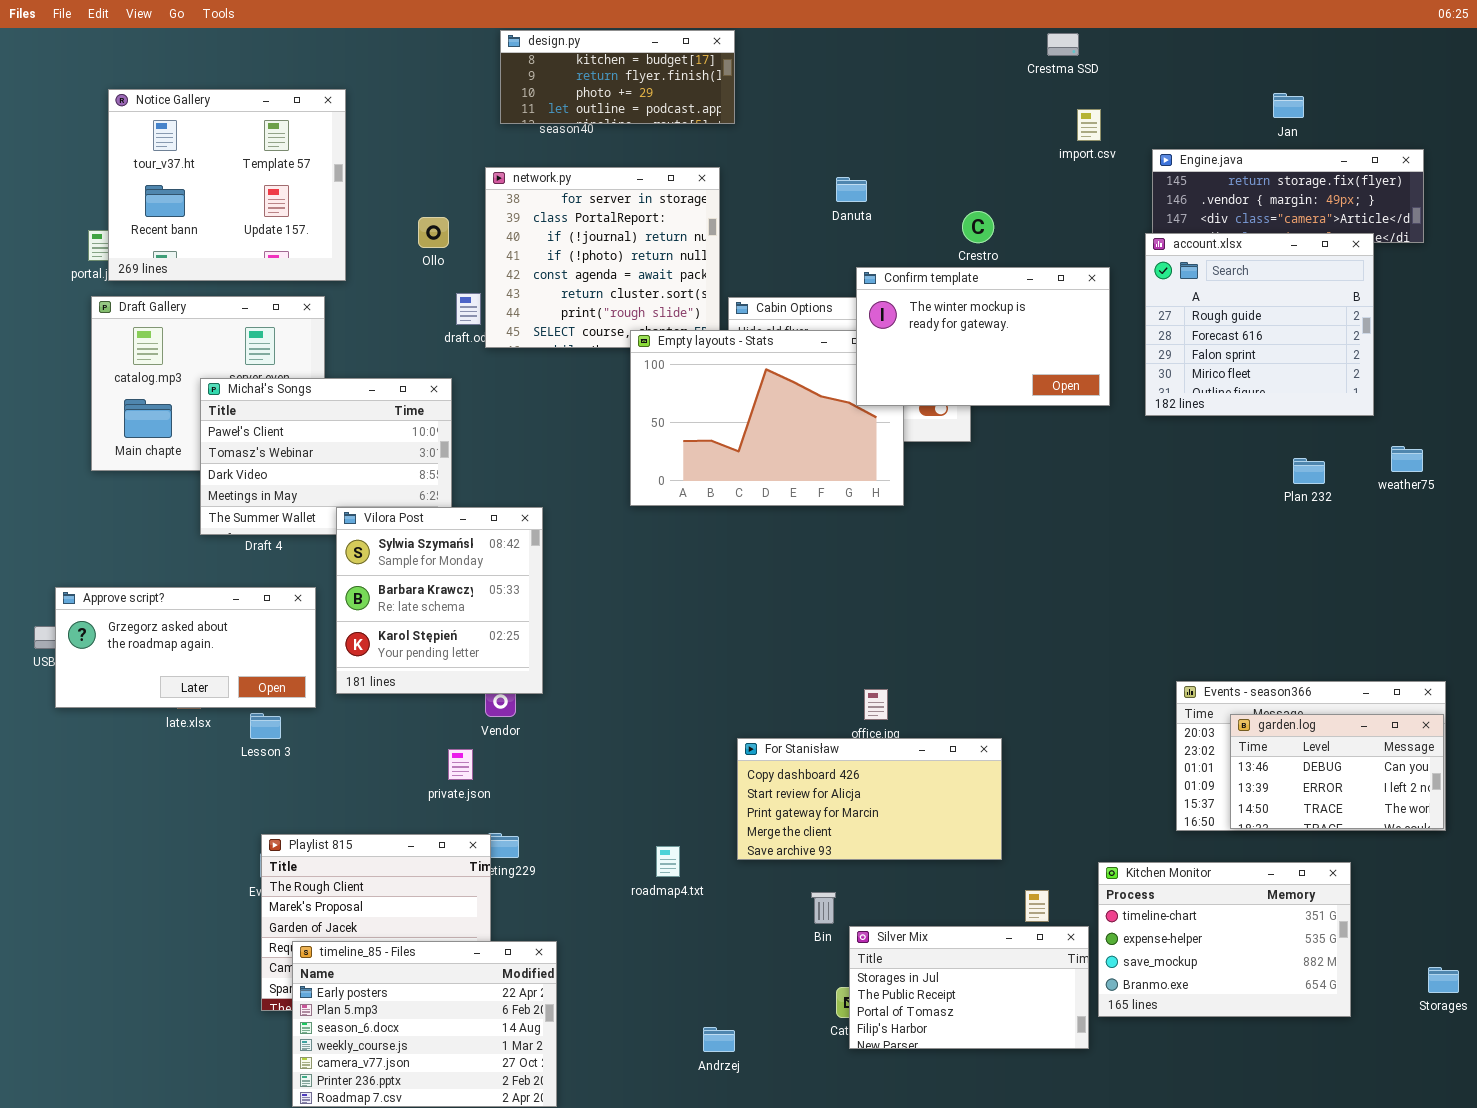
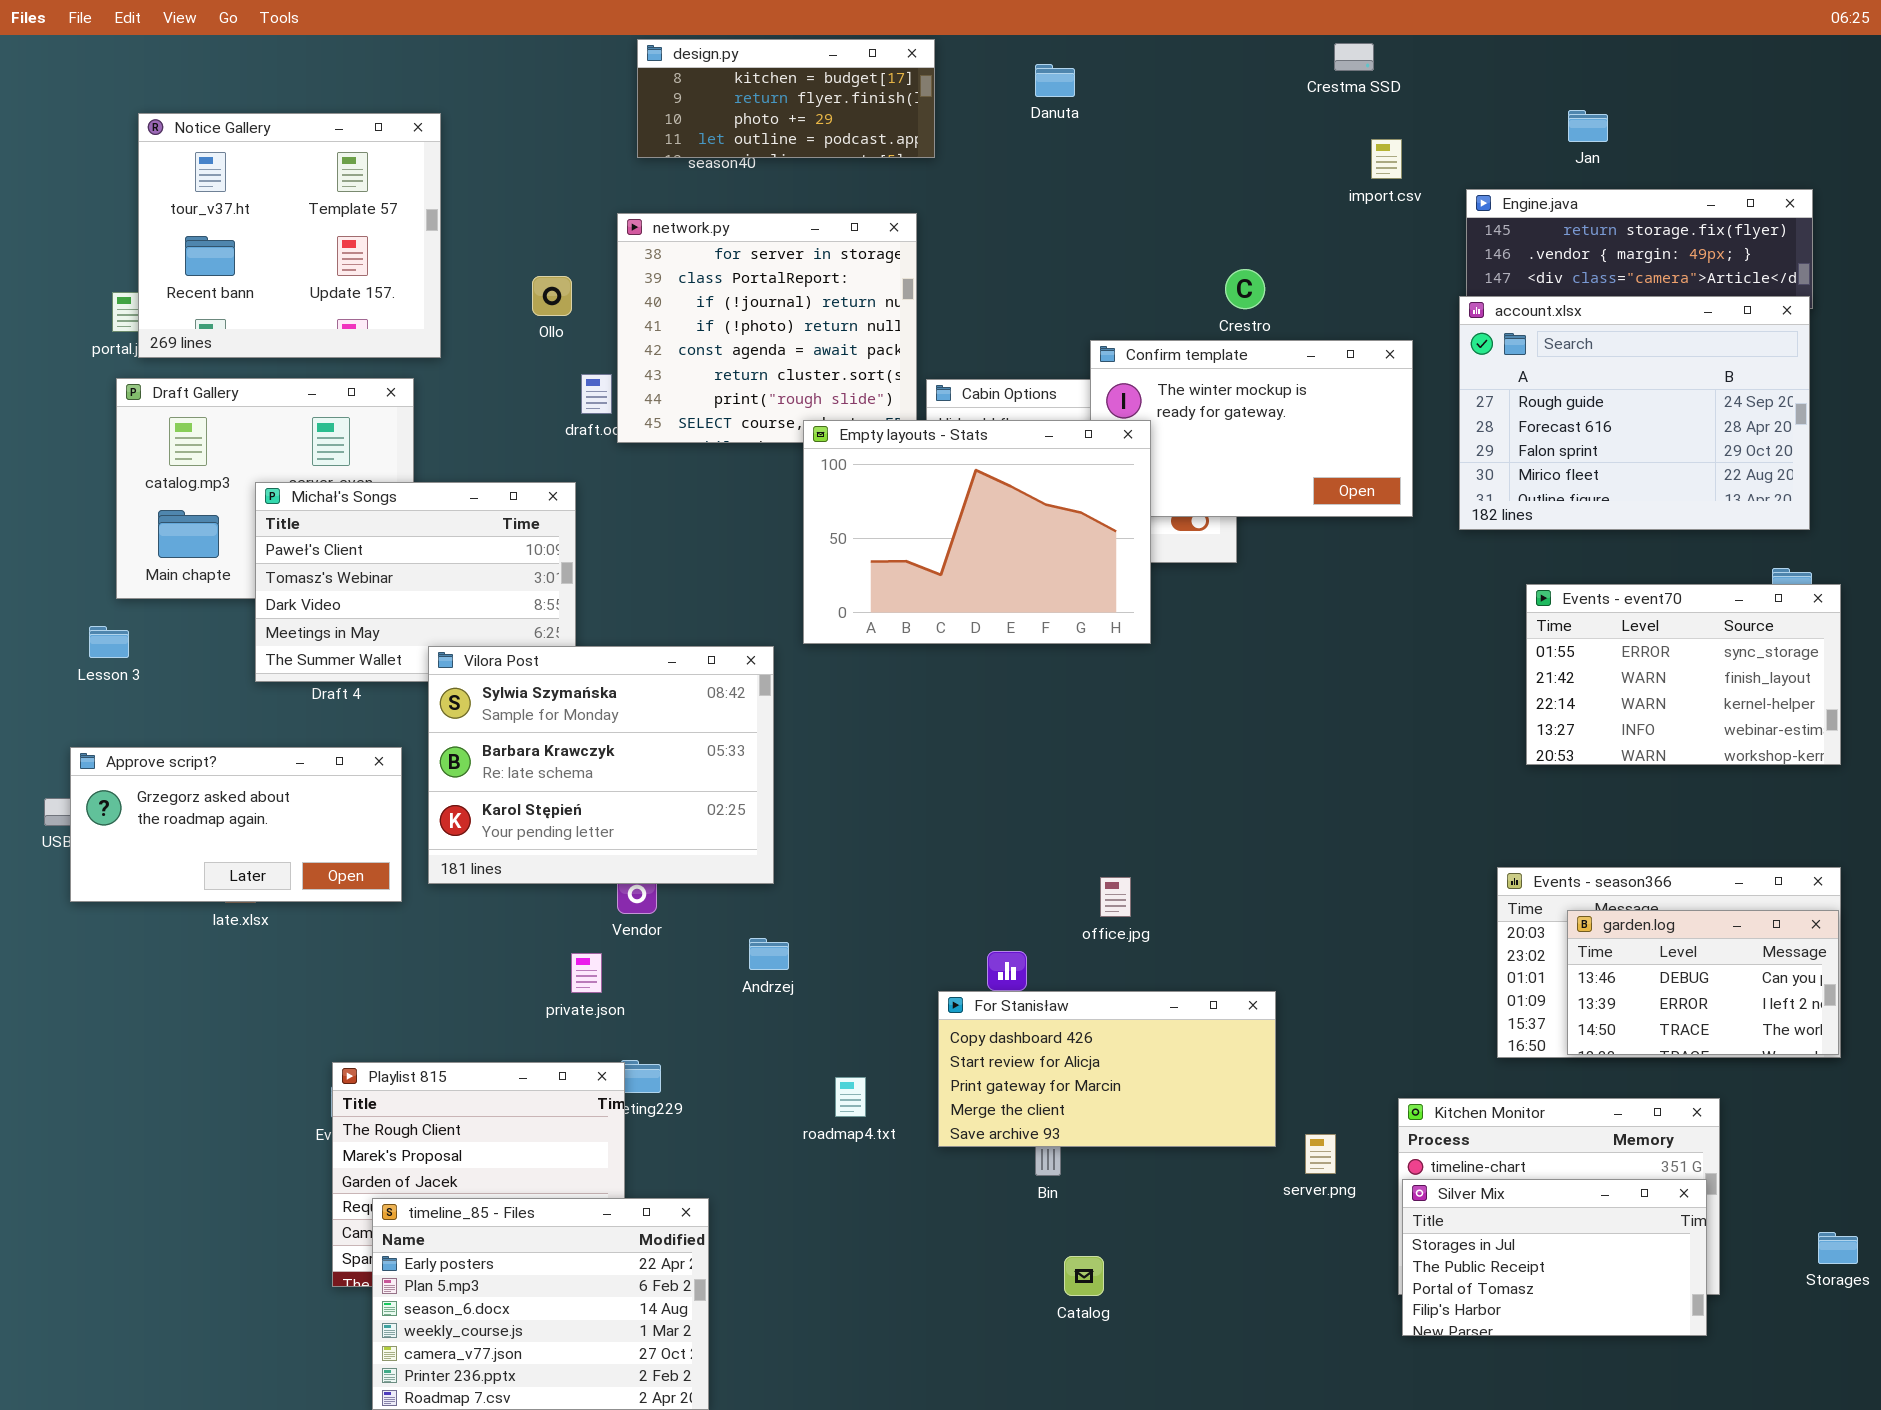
Jan: [1273,93,1304,118] -> [1568,110,1608,142], moved
Danuta: [836,177,867,202] -> [1035,64,1075,97], moved
account.xlsx: [1145,233,1374,416] -> [1459,296,1810,530], resized
Empty layouts - Stats: [630,330,904,506] -> [803,420,1151,644], raised
Events - event70: none -> [1526,584,1841,765], opened
Vilora Post: [336,507,543,694] -> [428,646,774,884], resized
Lesson 3: [250,713,281,739] -> [89,626,129,658], moved
For Stanisław: [737,738,1002,860] -> [938,991,1276,1147], moved
Silver Mix: [849,926,1089,1049] -> [1402,1179,1707,1336], moved
Andrzej: [703,1027,735,1052] -> [749,938,789,970], moved

